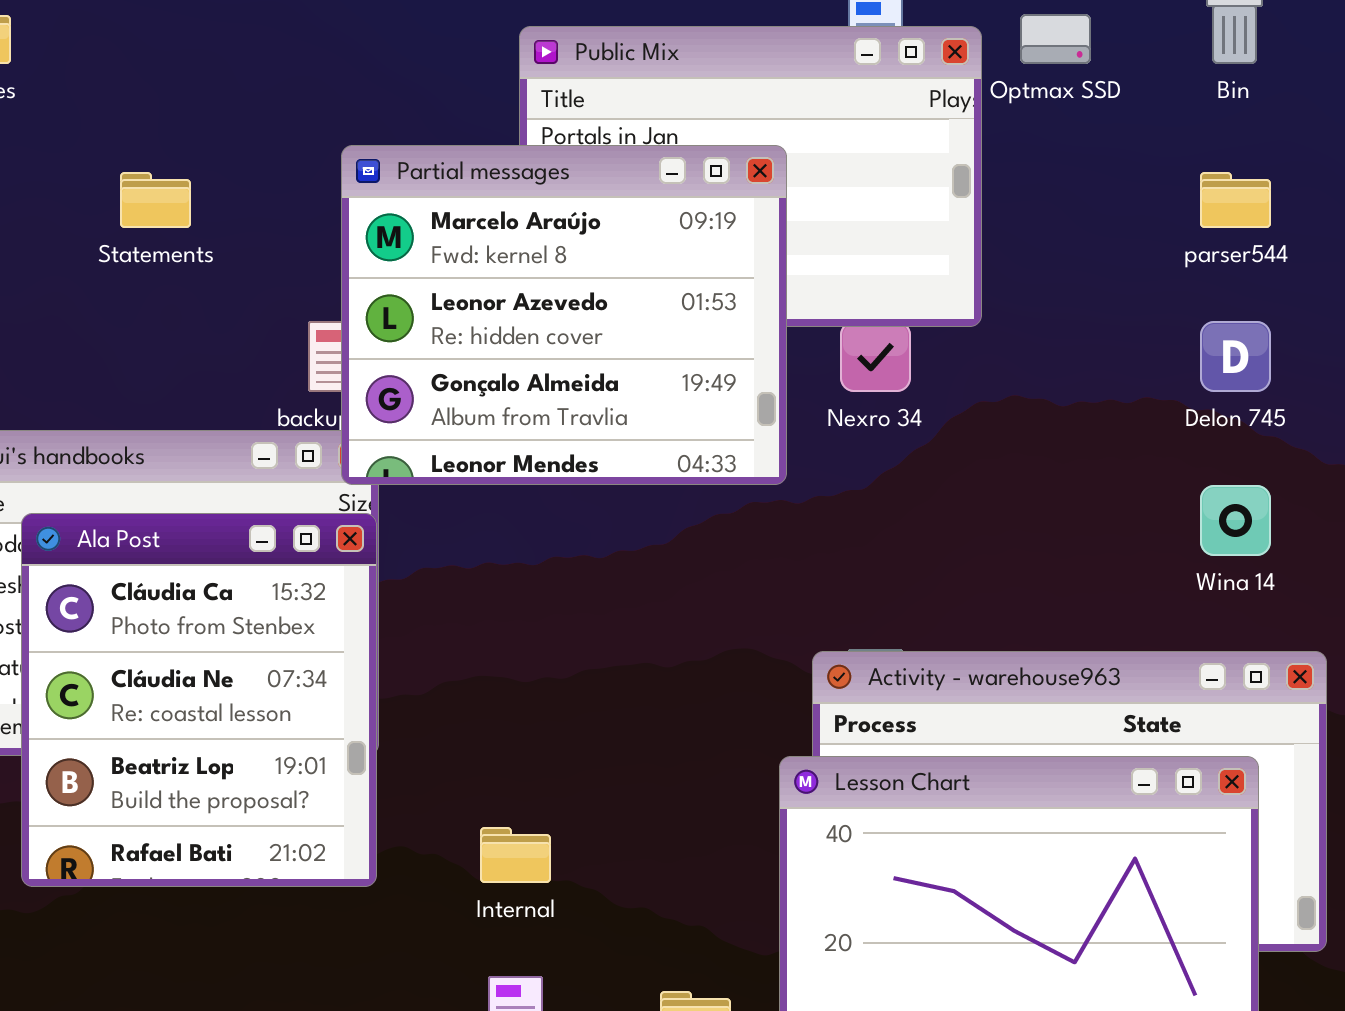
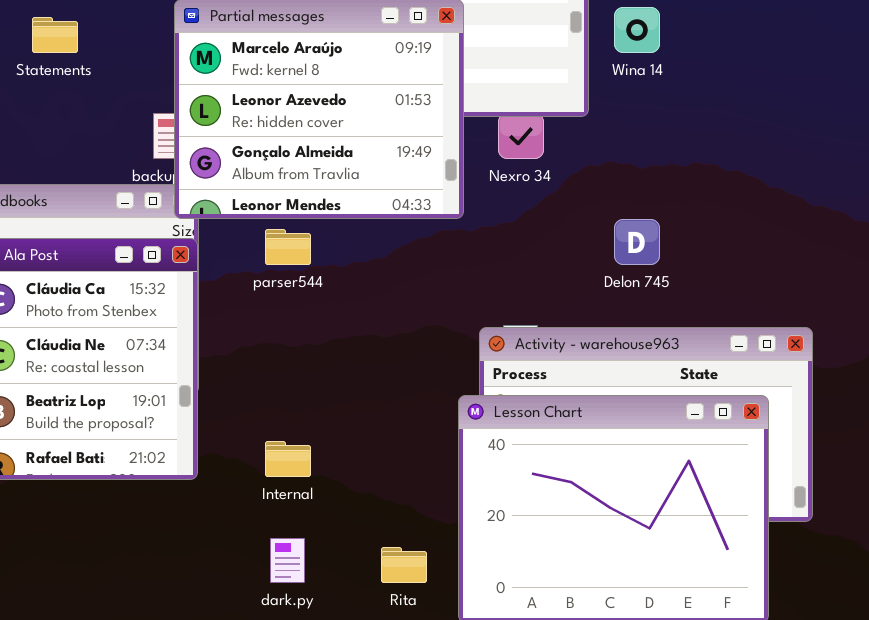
parser544: [1200,172,1271,228] -> [265,229,311,265], moved
Delon 745: [1200,321,1271,392] -> [614,219,660,265], moved
Wina 14: [1200,485,1271,556] -> [614,7,660,53], moved

